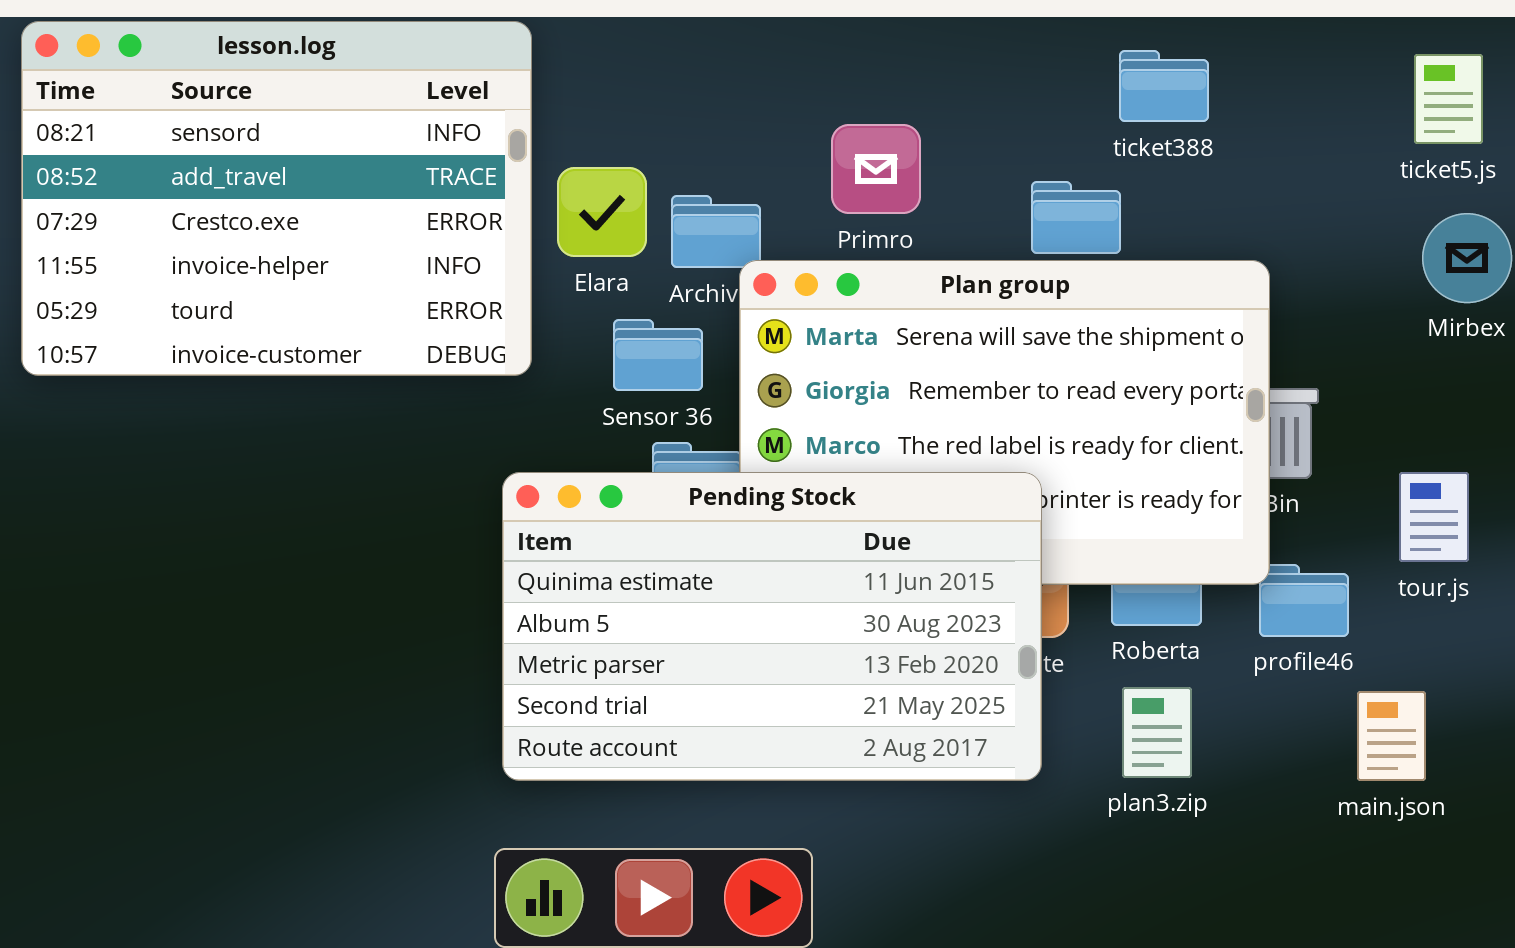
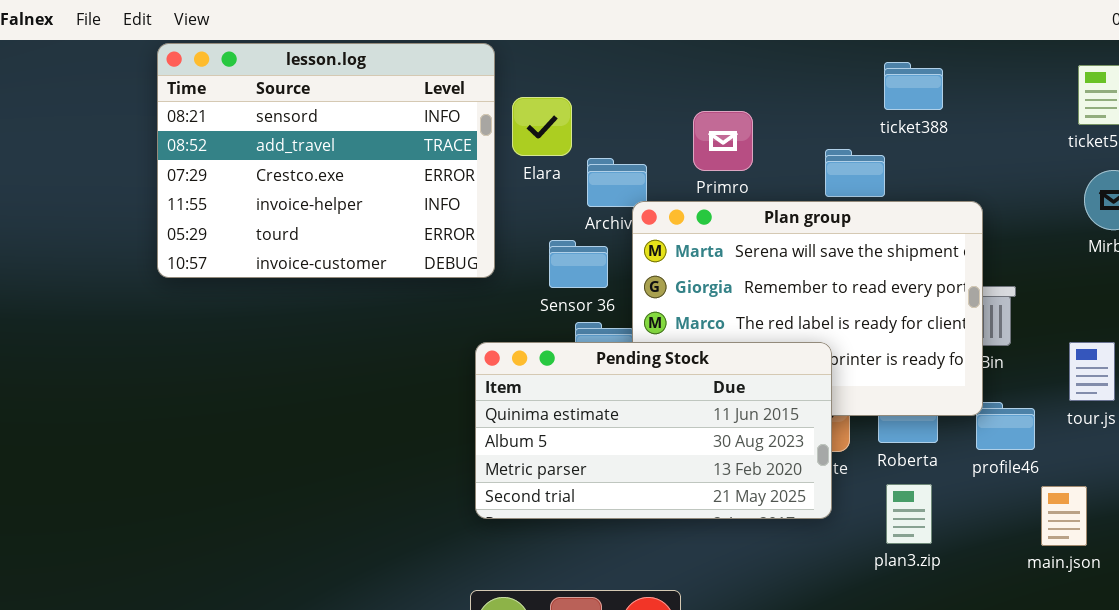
Elara: [557,167,647,257] -> [512,97,572,156], moved
Pending Stock: [502,472,1042,781] -> [475,342,832,519], resized

